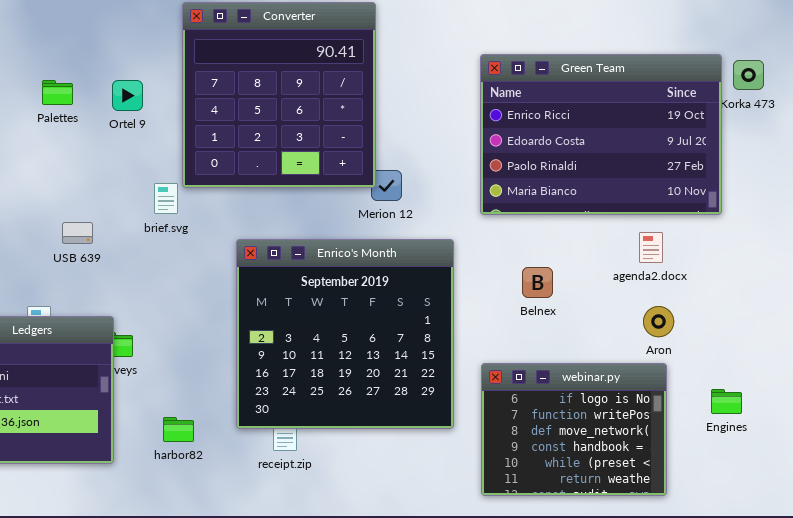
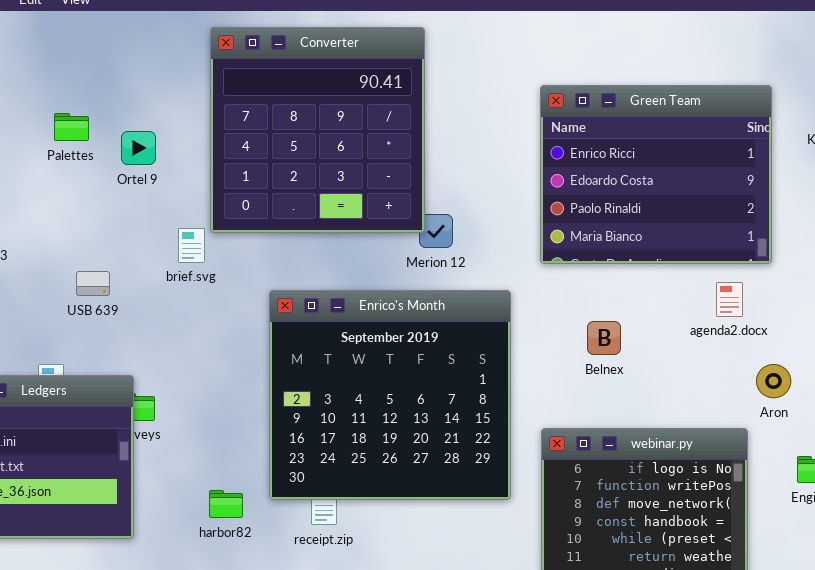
Green Team: [480,54,722,215] -> [540,85,772,264], resized
Ortel 9: [112,80,143,111] -> [121,131,156,165], moved
Aron: [643,306,674,337] -> [756,364,791,398], moved
harbor82: [163,417,194,442] -> [209,490,243,518], moved

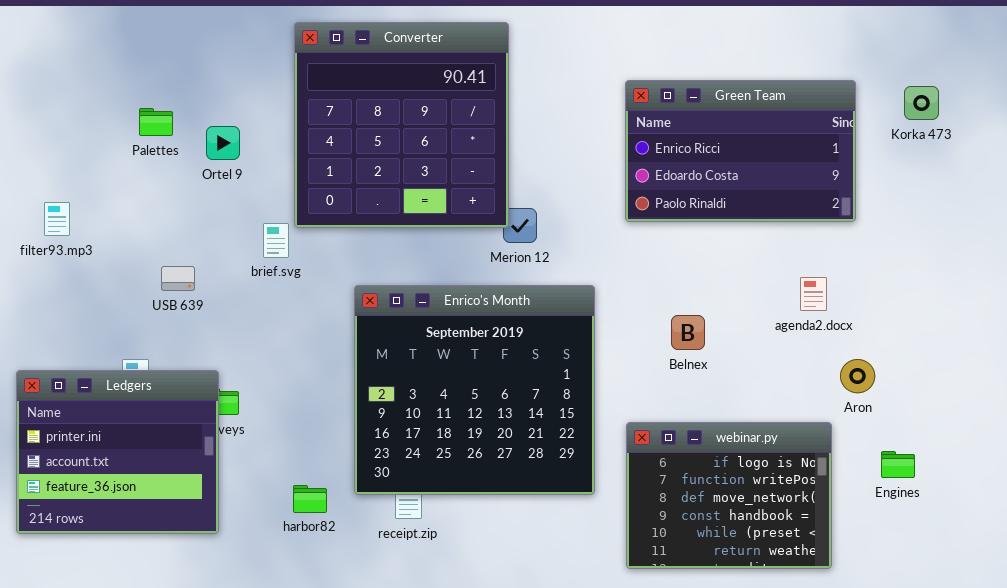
Green Team: [540,85,772,264] -> [625,80,856,222], resized

